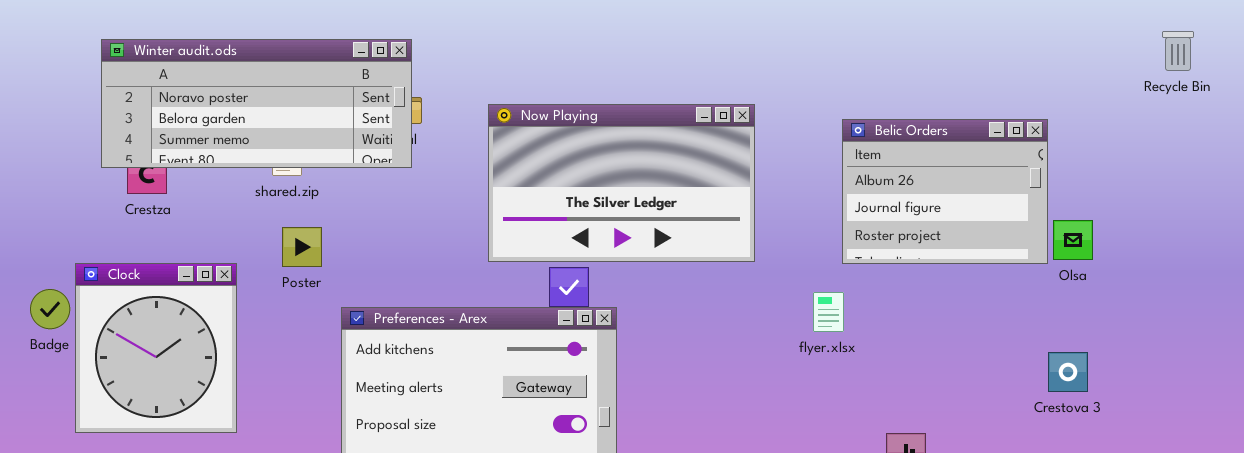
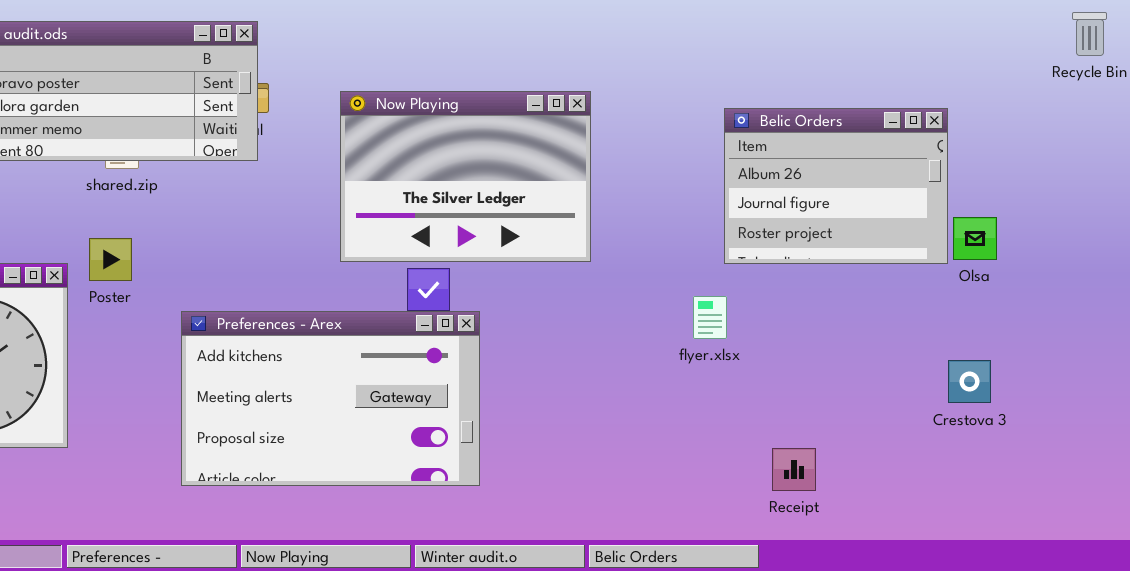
Now Playing: [488,104,755,262] -> [340,91,591,262], resized
Poster: [282,227,322,267] -> [89,238,132,281], moved

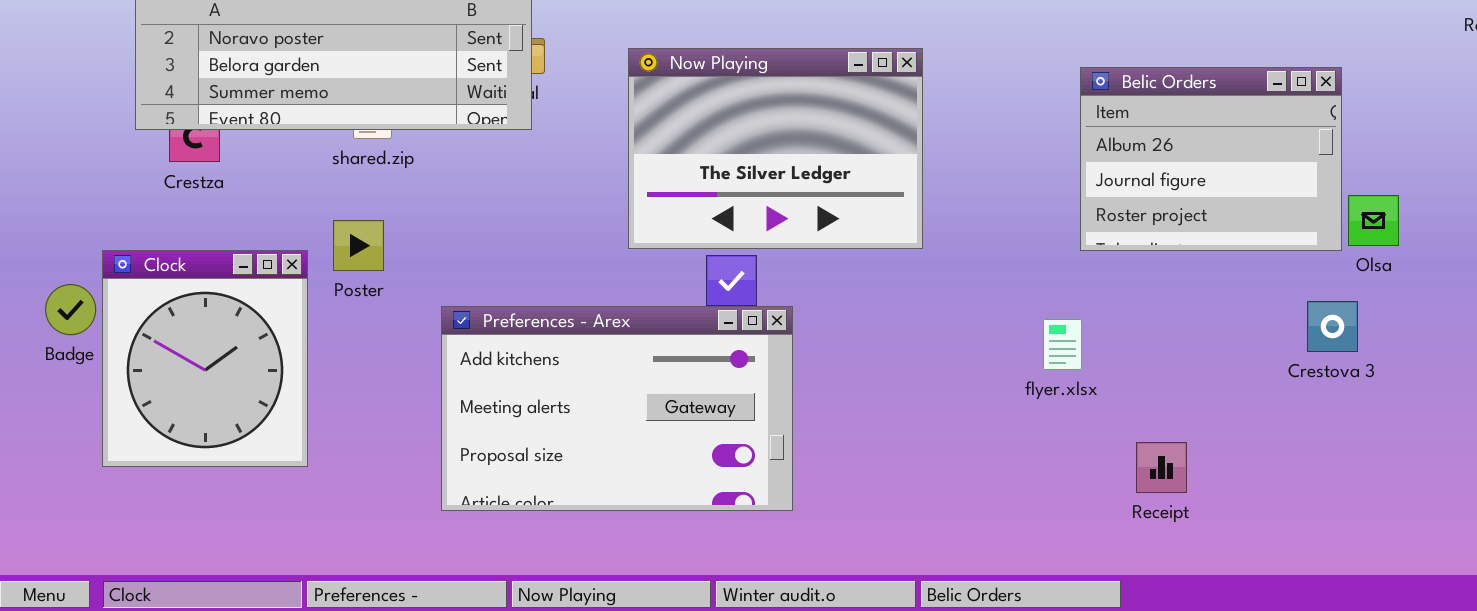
flyer.xlsx: [693,296,727,339] -> [1043,319,1082,370], moved
Crestova 3: [948,360,991,403] -> [1307,301,1358,352], moved
Receipt: [772,448,816,491] -> [1136,442,1187,493], moved

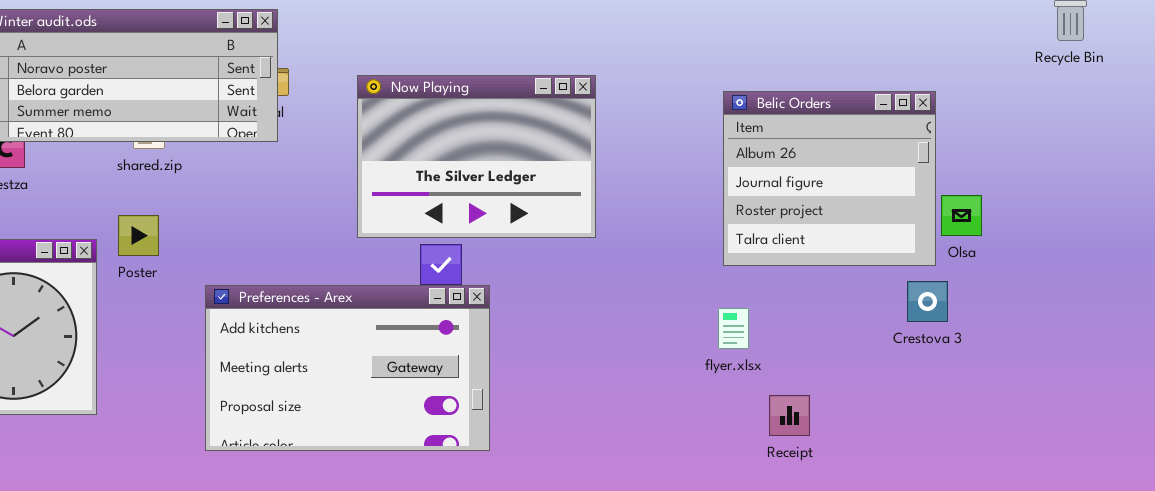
Belic Orders: [1080,67,1342,251] -> [723,91,936,266], resized
flyer.xlsx: [1043,319,1082,370] -> [718,308,749,349], moved

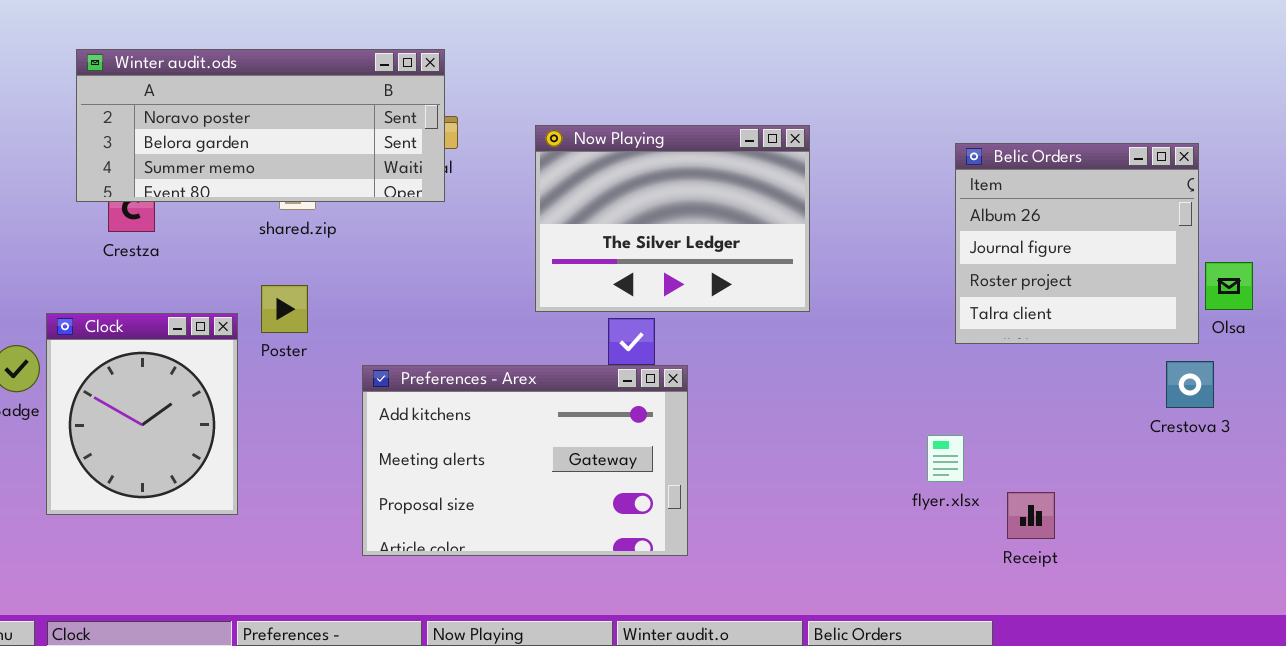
flyer.xlsx: [718,308,749,349] -> [927,435,964,482], moved

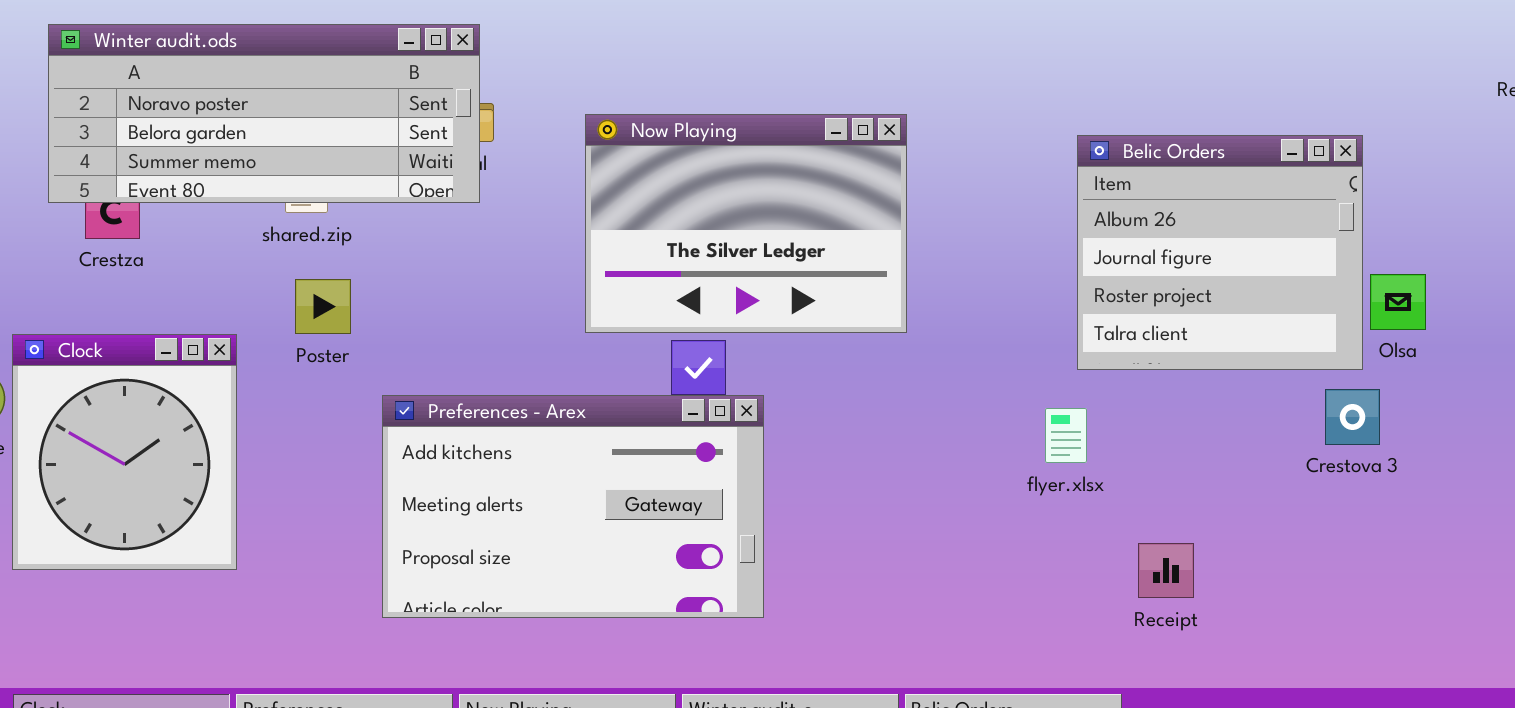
Poster: [261,285,308,333] -> [295,279,351,334], moved
flyer.xlsx: [927,435,964,482] -> [1045,408,1087,463], moved

